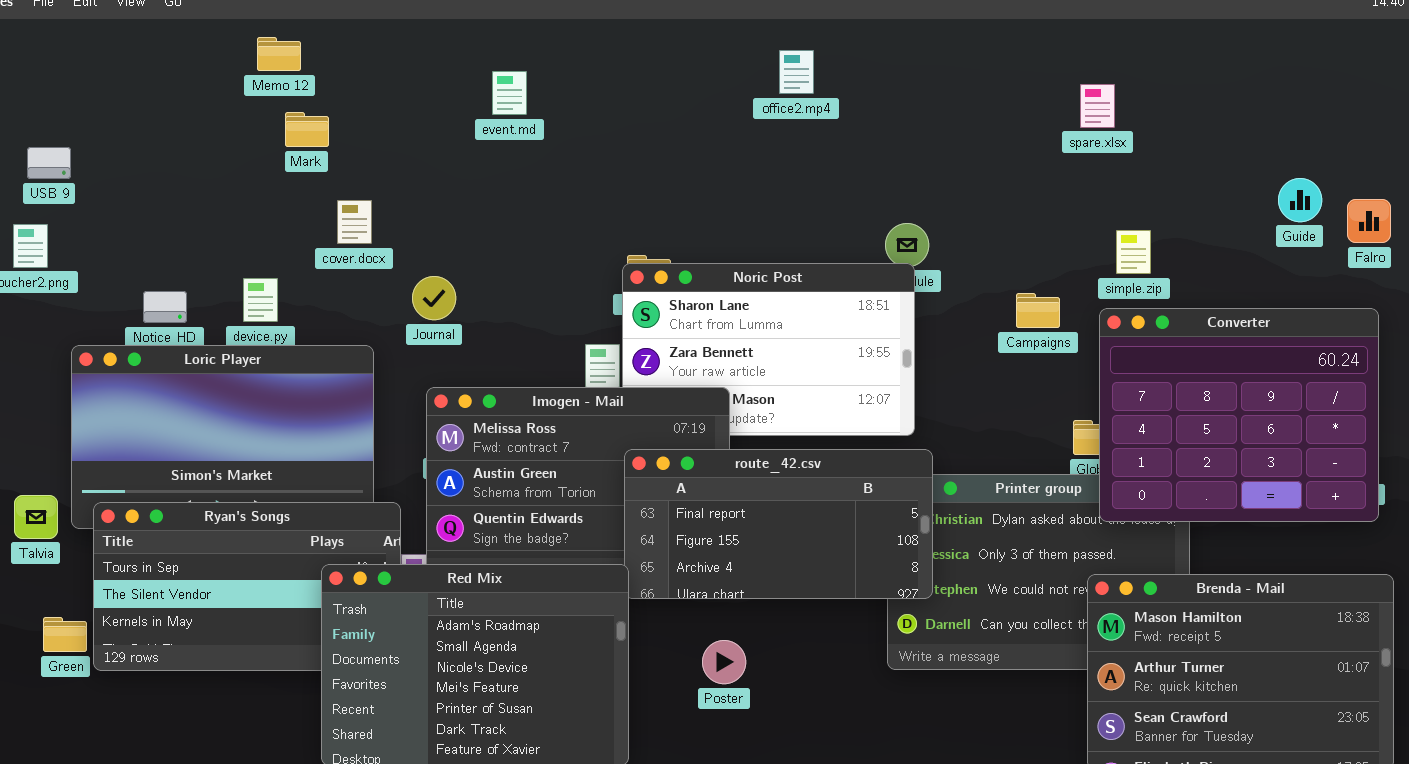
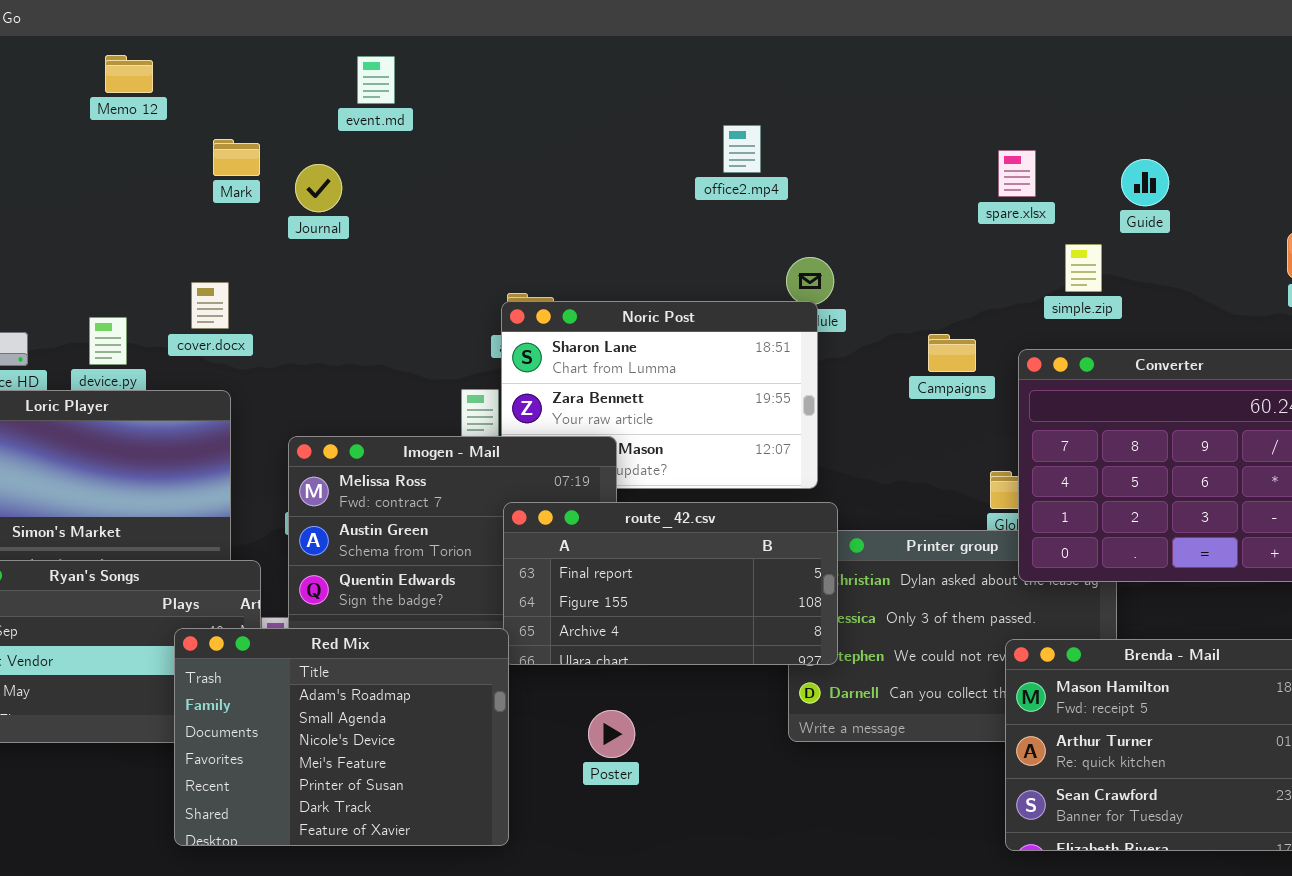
office2.mp4: [779,50,814,94] -> [723,125,761,173], moved
event.md: [492,71,527,115] -> [357,56,395,104], moved
spare.xlsx: [1080,84,1115,128] -> [998,150,1036,197], moved
Mark: [285,112,329,147] -> [213,139,260,176], moved
Guide: [1278,178,1322,222] -> [1121,159,1169,206], moved
cover.docx: [337,200,372,244] -> [191,282,229,329], moved
simple.zip: [1116,230,1151,274] -> [1065,244,1102,292], moved
Journal: [412,276,456,320] -> [295,164,342,212], moved

